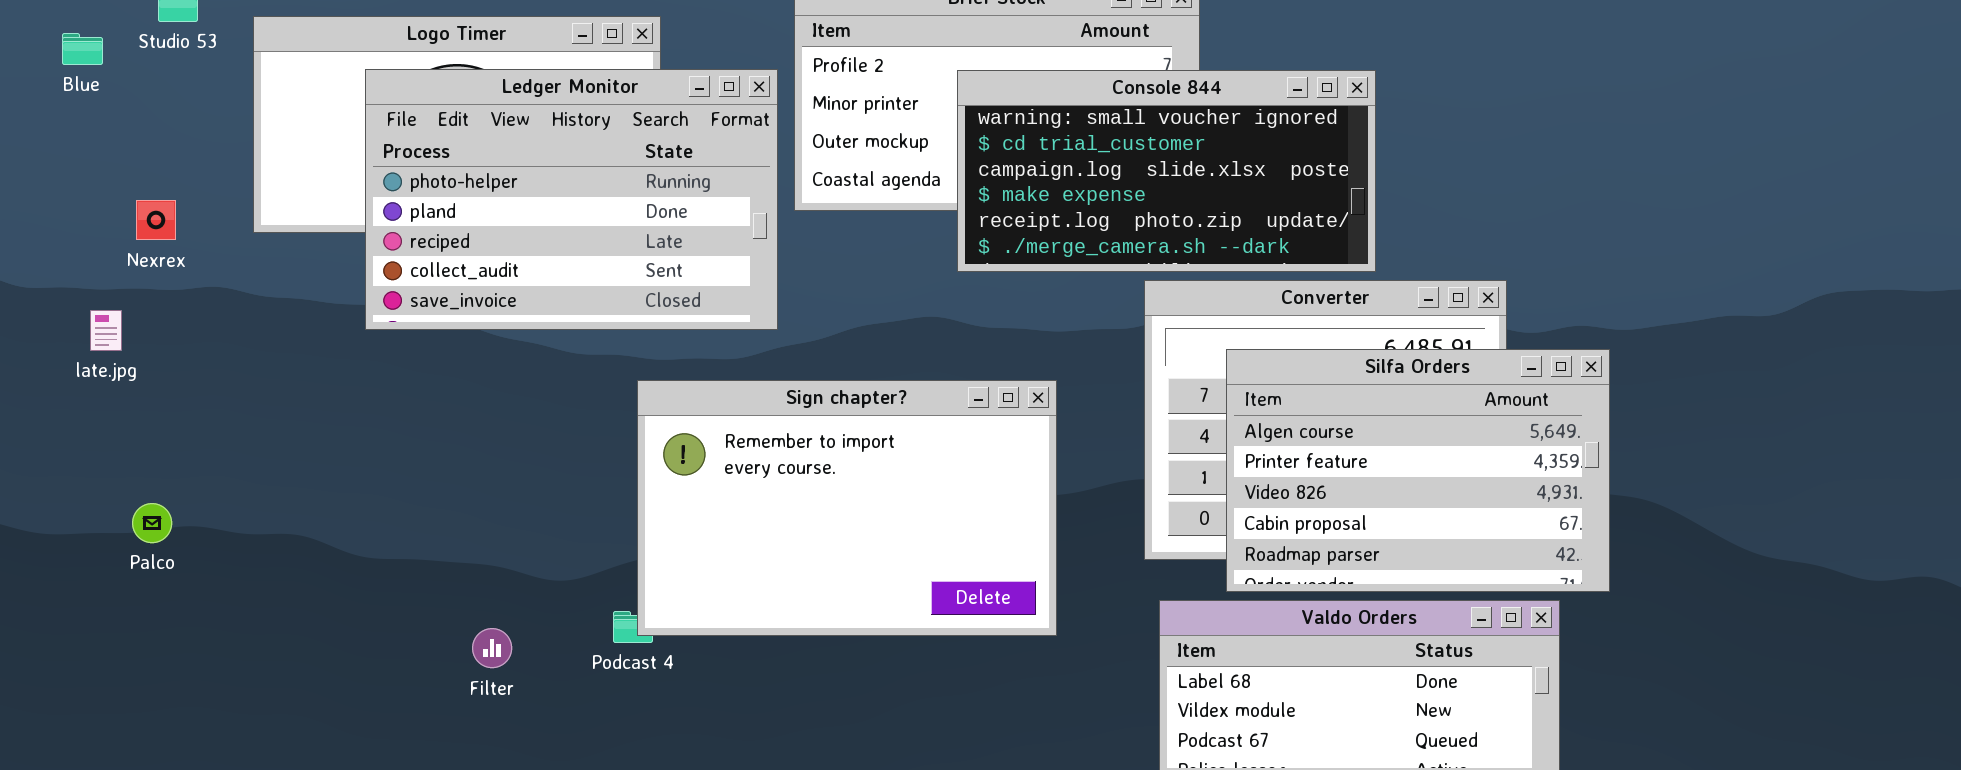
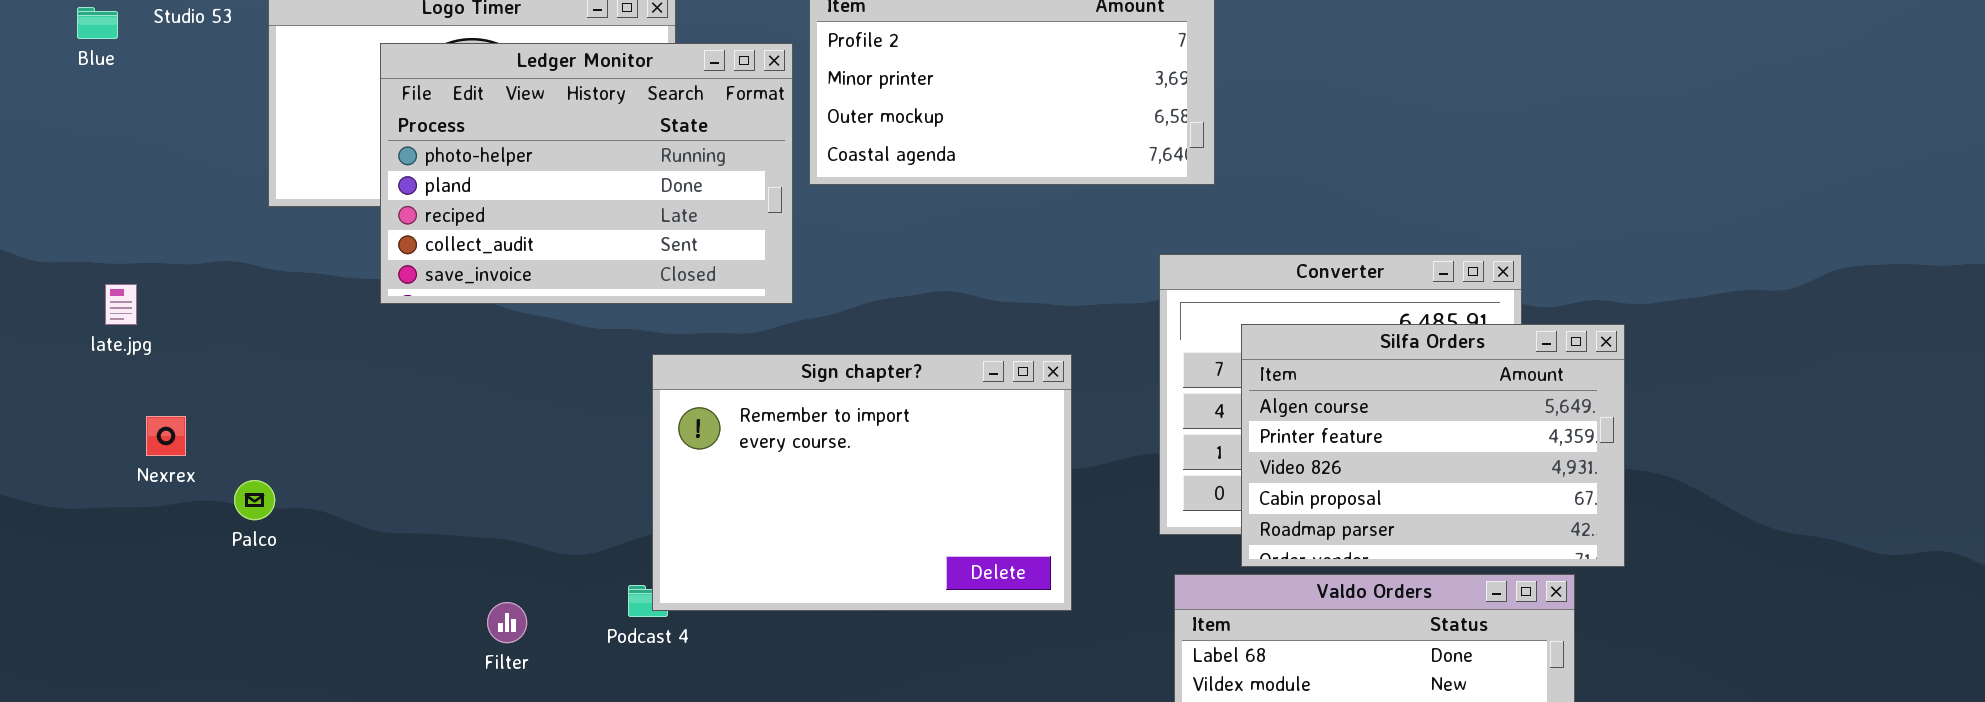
Console 844: [957,70,1376,272] -> none, closed
Nexrex: [136,200,176,240] -> [146,416,186,456], moved
Palco: [132,503,172,543] -> [234,480,275,520], moved

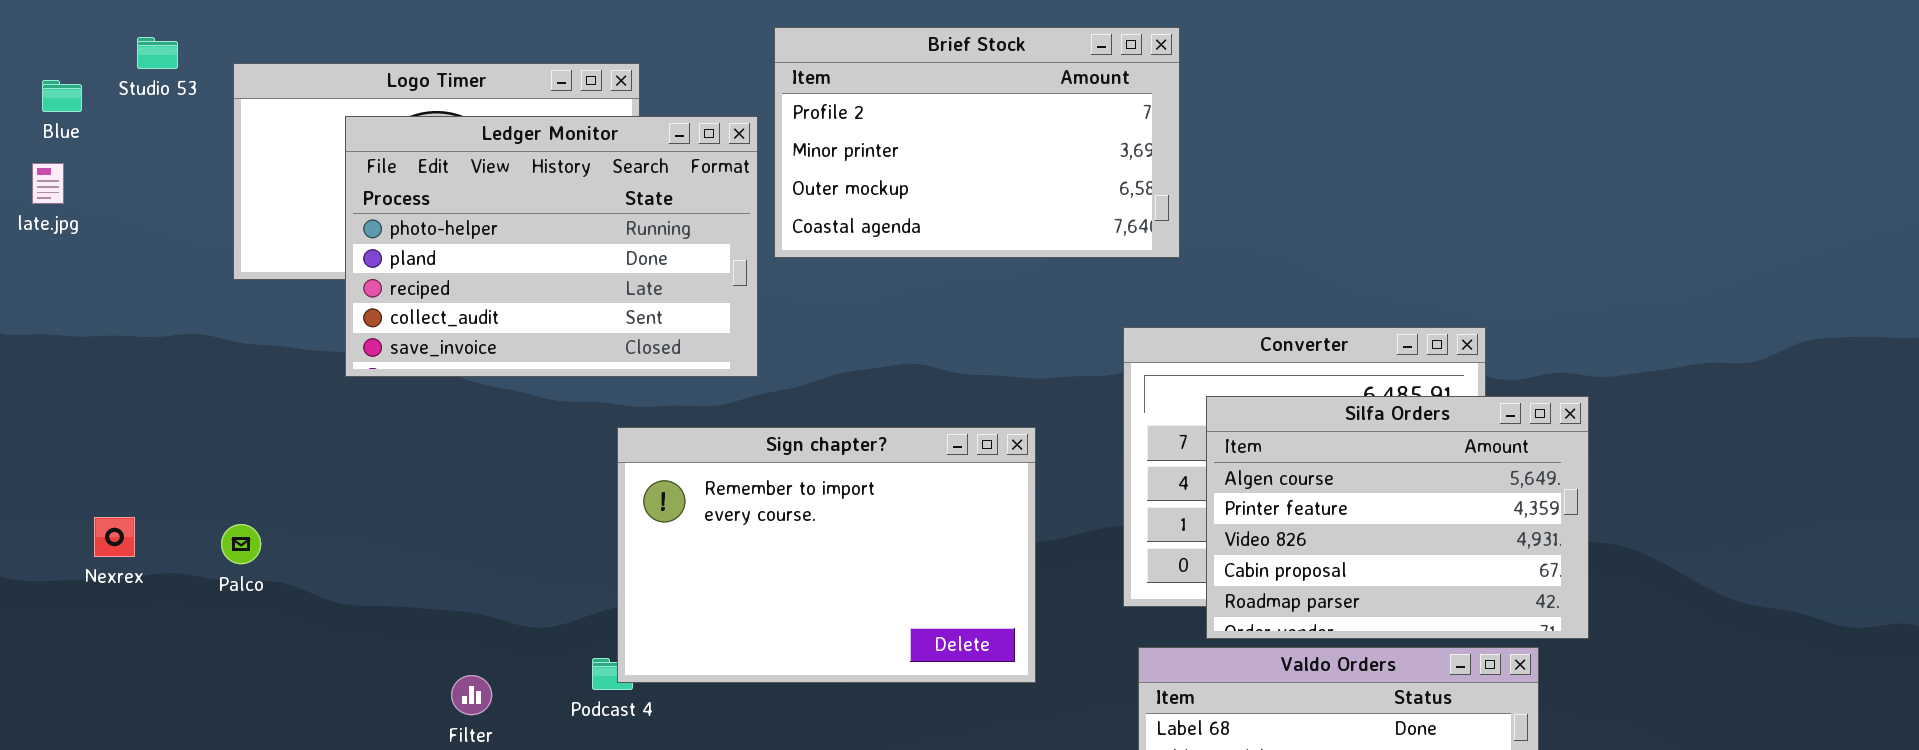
late.jpg: [105,284,137,325] -> [32,163,64,204], moved
Nexrex: [146,416,186,456] -> [94,517,135,557], moved
Palco: [234,480,275,520] -> [221,524,261,564], moved

